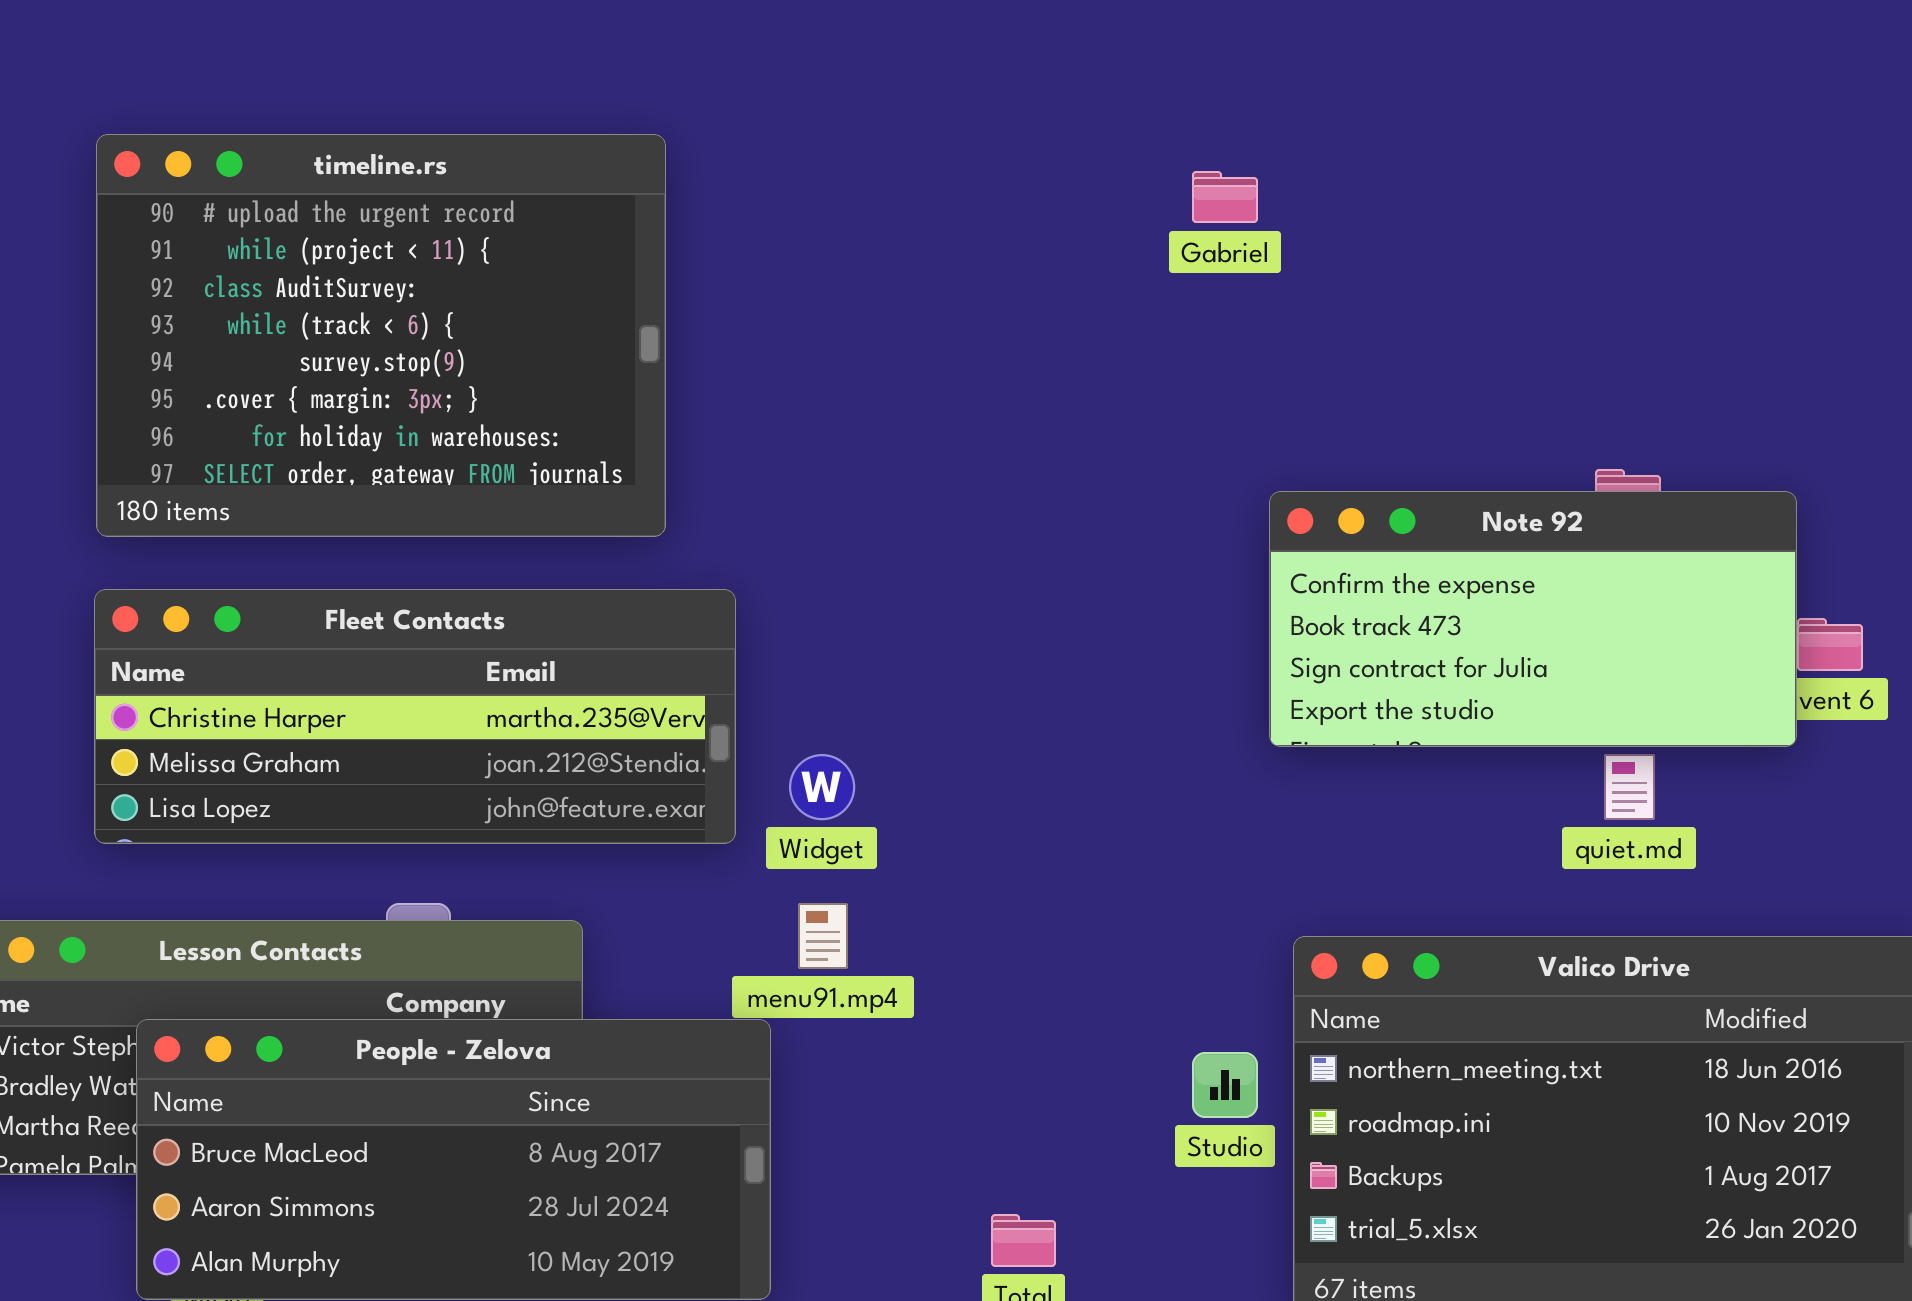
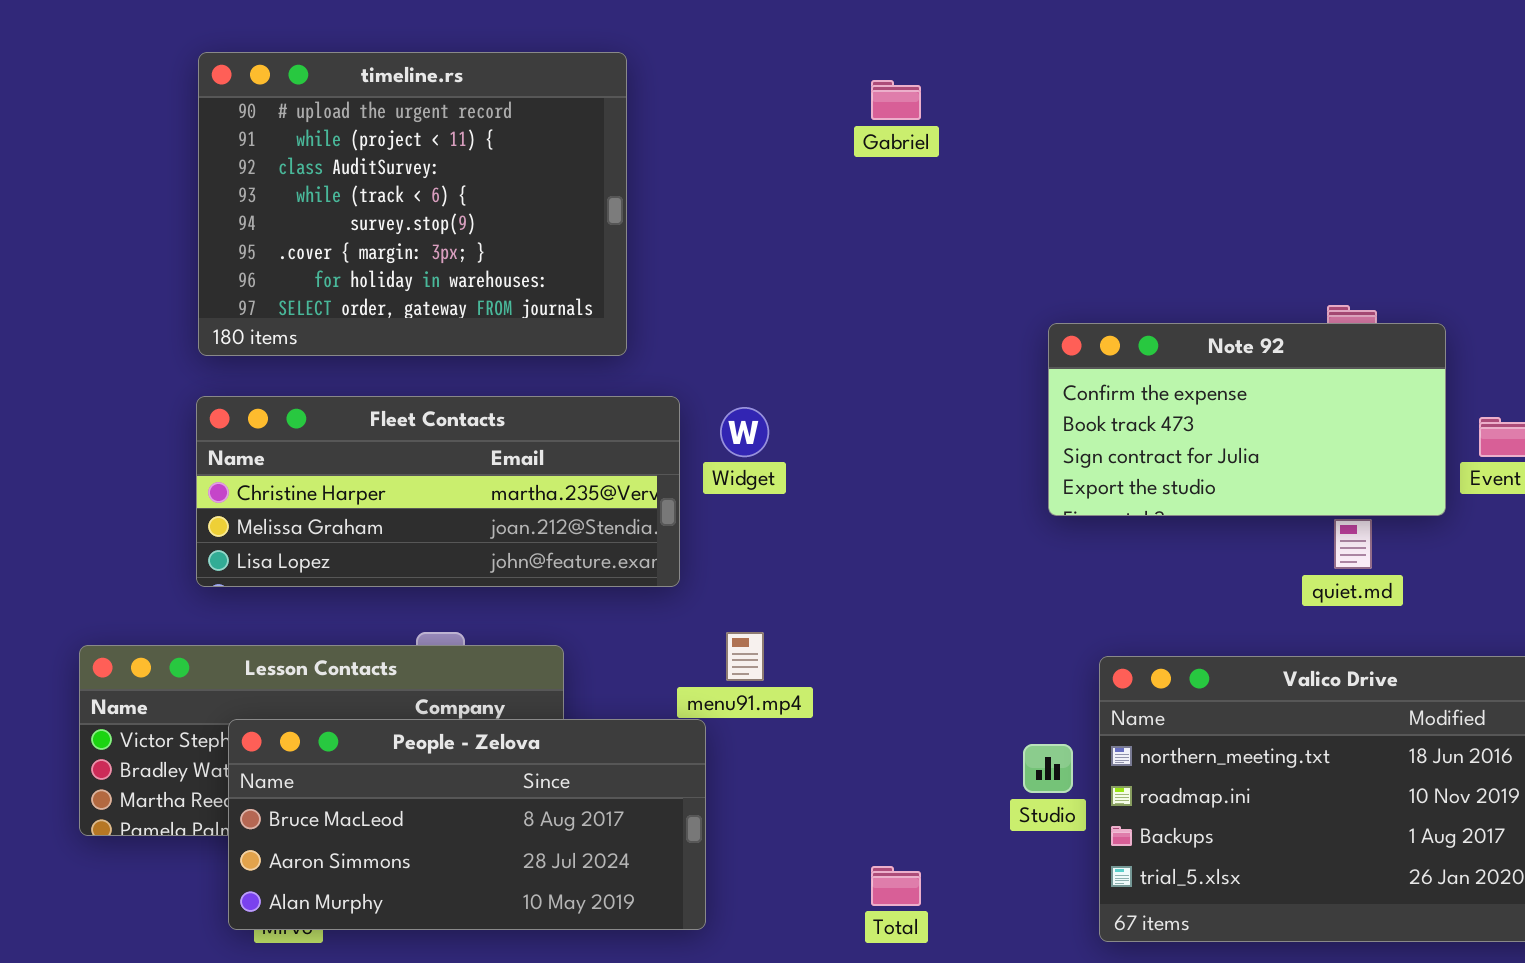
Gabriel: [1192,171,1258,223] -> [871,80,921,120], moved
Note 92: [1269,491,1797,747] -> [1048,323,1446,516], moved
Widget: [789,754,855,820] -> [720,407,769,457], moved

